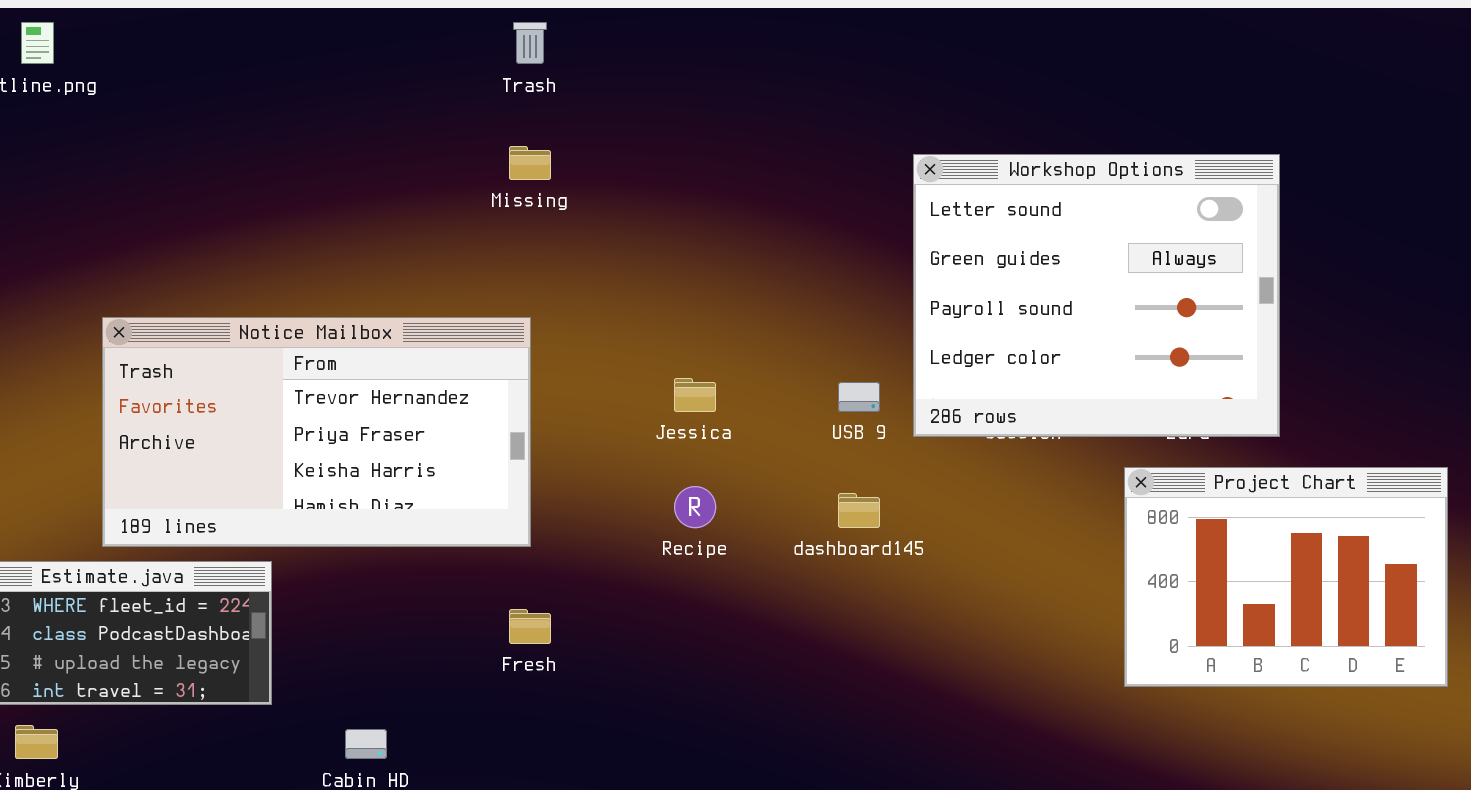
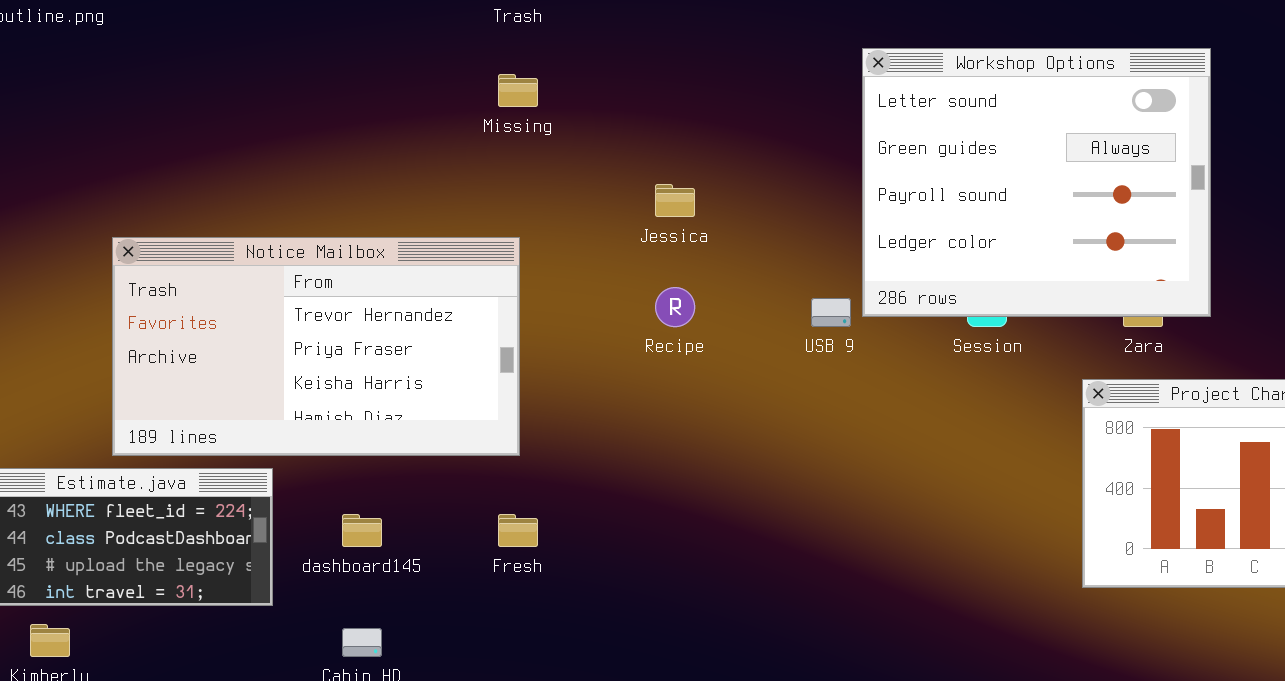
Workshop Options: [913,154,1280,437] -> [862,48,1211,317], moved
Jessica: [674,378,716,412] -> [655,184,695,217], moved
Recipe: [674,486,716,528] -> [655,287,695,327], moved
dashboard145: [838,493,880,528] -> [342,514,382,547], moved

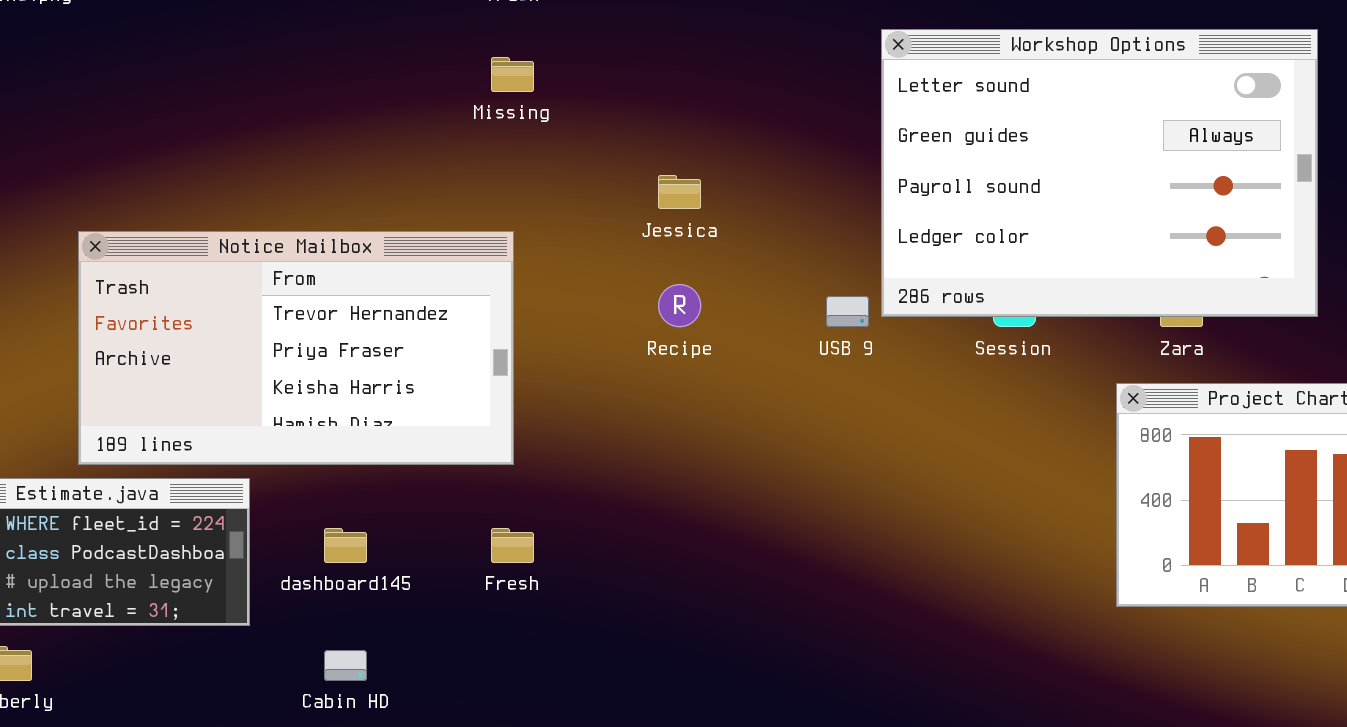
Workshop Options: [862,48,1211,317] -> [881,29,1318,317], resized

